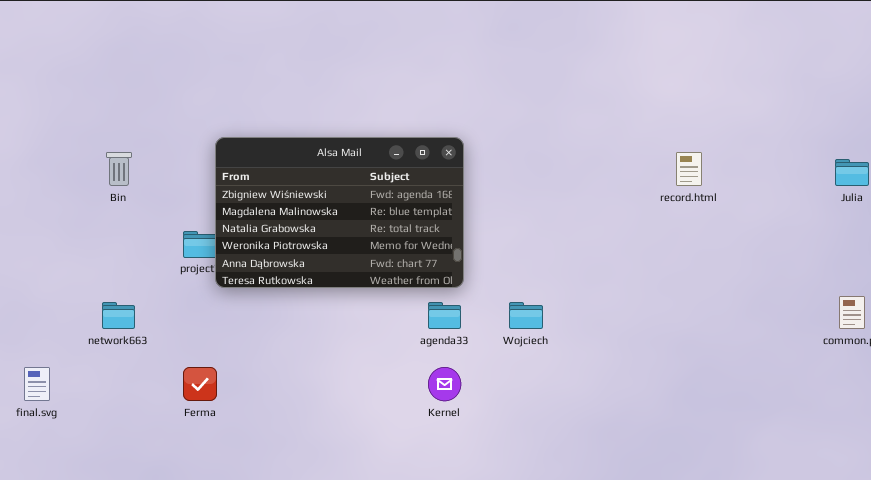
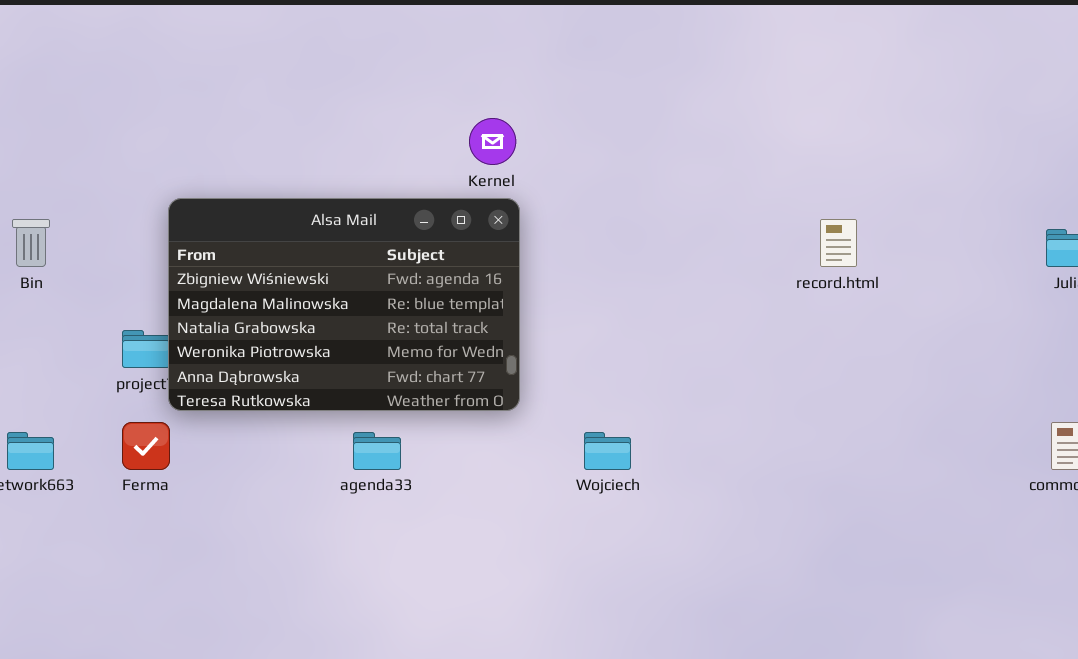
agenda33: [428,302,461,329] -> [353,432,401,470], moved
Ferma: [183,367,217,401] -> [122,422,170,470], moved
Kernel: [428,367,461,401] -> [469,118,516,165], moved

